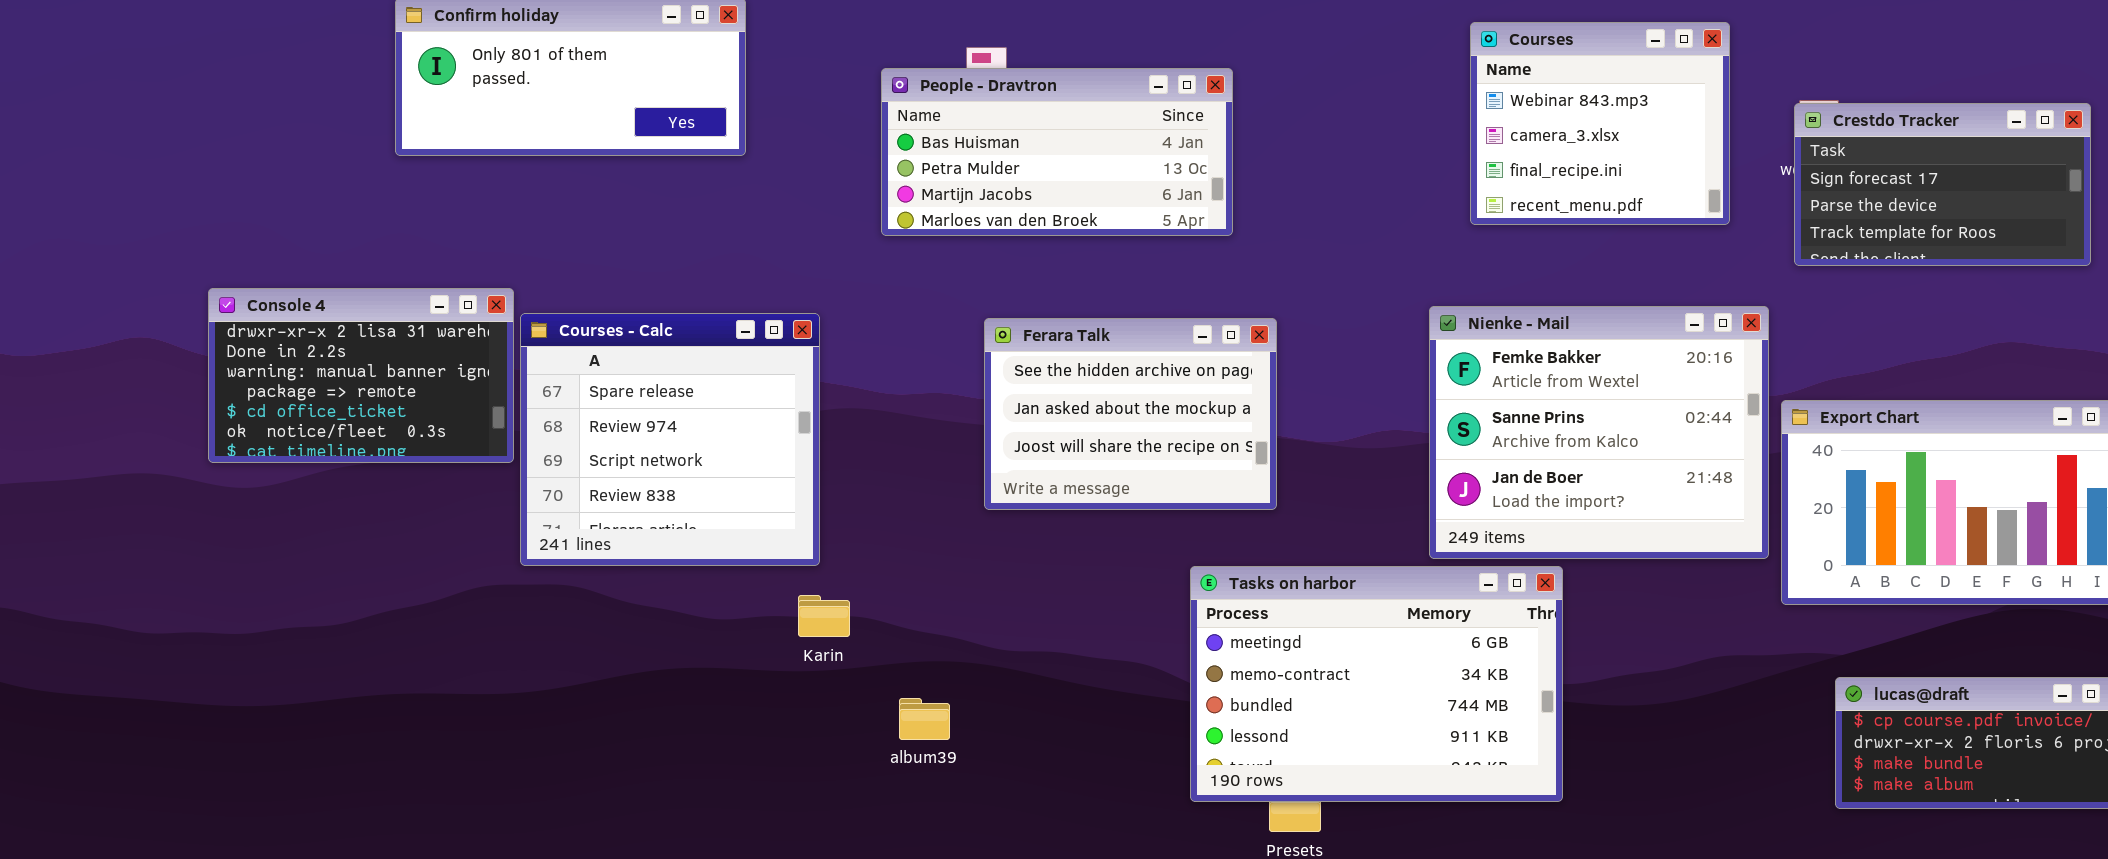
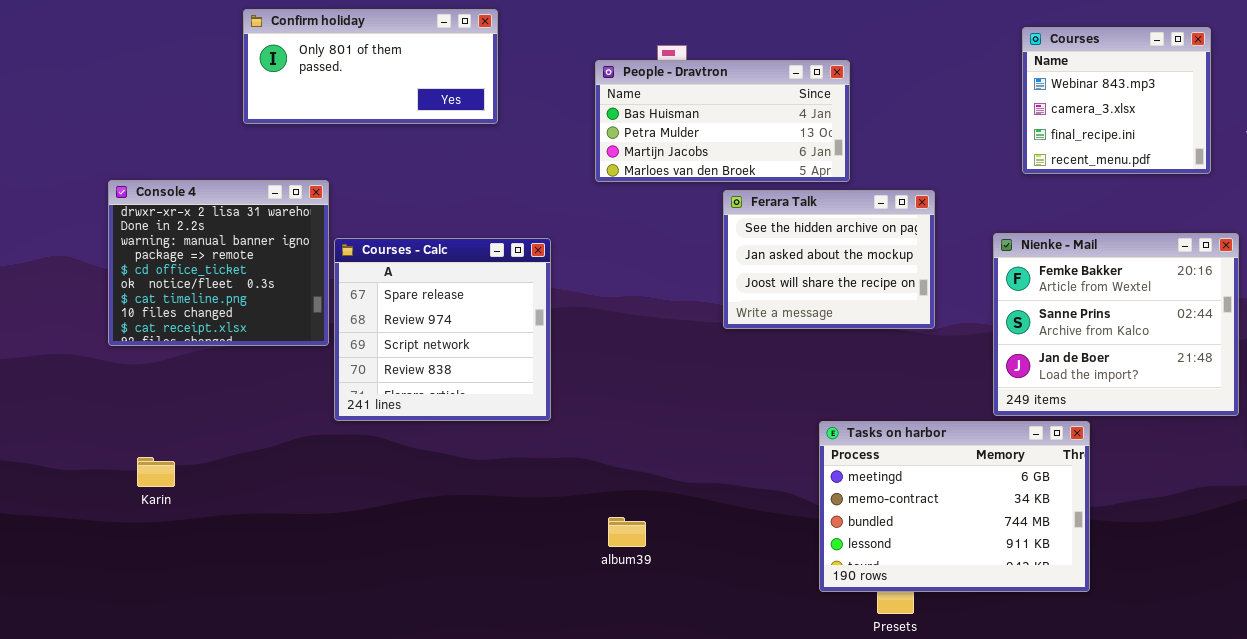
Console 4: [208,288,514,463] -> [108,180,329,346], resized
Ferara Talk: [984,318,1277,510] -> [723,190,935,329], moved
Karin: [798,595,850,637] -> [137,457,175,487], moved

